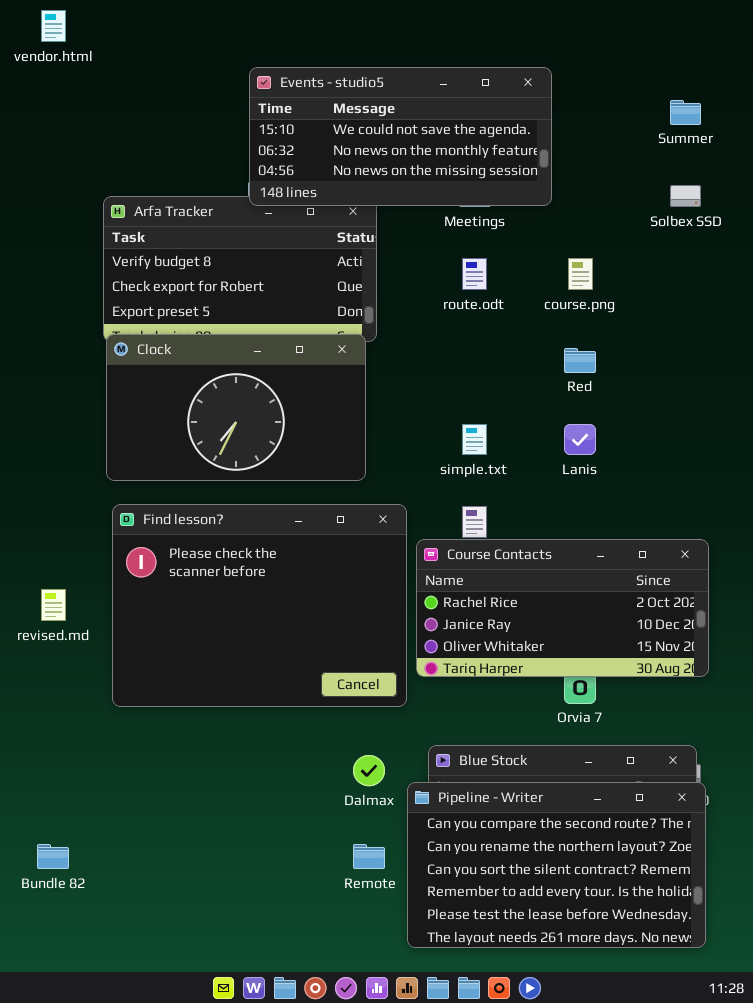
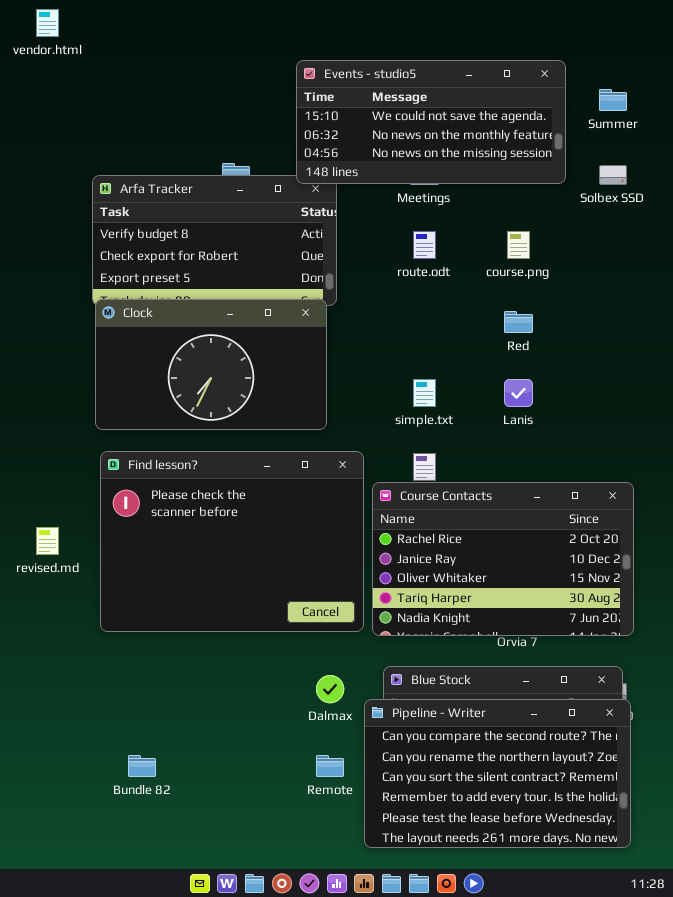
Events - studio5: [249,67,552,206] -> [296,60,566,184], moved
Course Contacts: [416,539,709,677] -> [372,482,634,636], resized
Bundle 82: [37,844,69,869] -> [128,755,156,777], moved

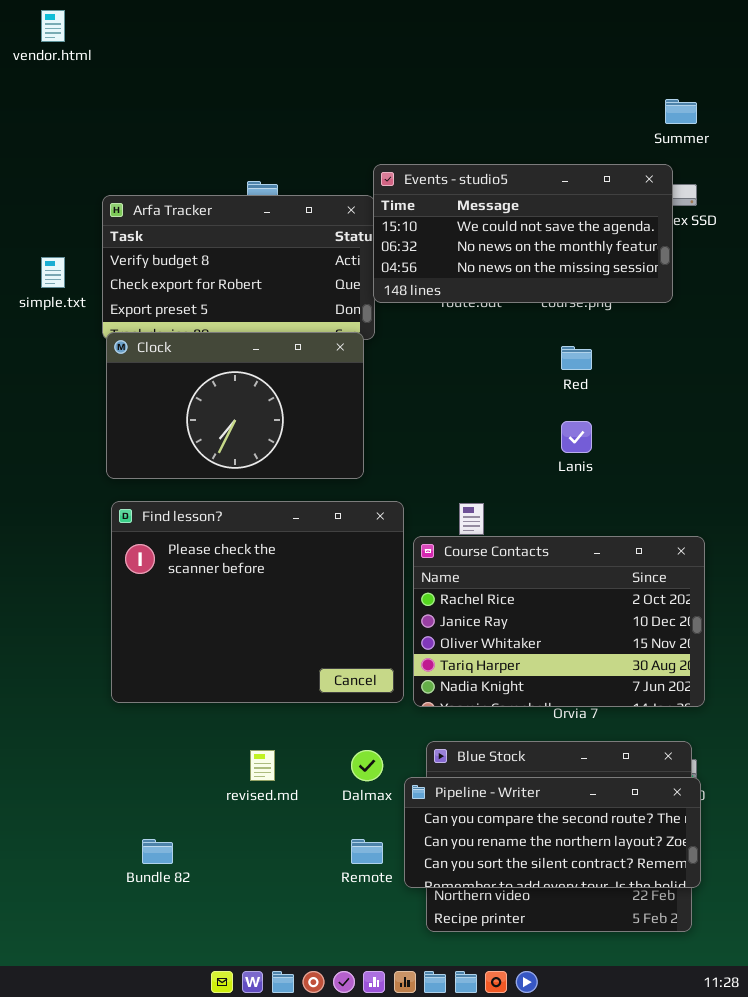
Events - studio5: [296,60,566,184] -> [373,164,673,303], moved
simple.txt: [413,379,436,407] -> [41,257,65,288], moved
revised.md: [36,527,59,555] -> [250,750,275,781], moved
Pipeline - Writer: [364,699,631,848] -> [404,777,701,888], resized

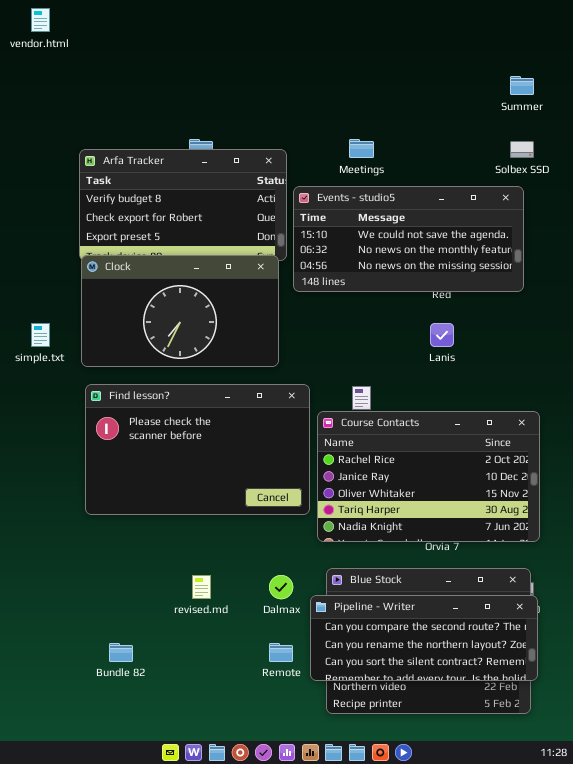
Events - studio5: [373,164,673,303] -> [293,186,524,292], moved
simple.txt: [41,257,65,288] -> [31,323,50,347], moved
Find lesson?: [111,501,404,703] -> [85,384,310,515], resized

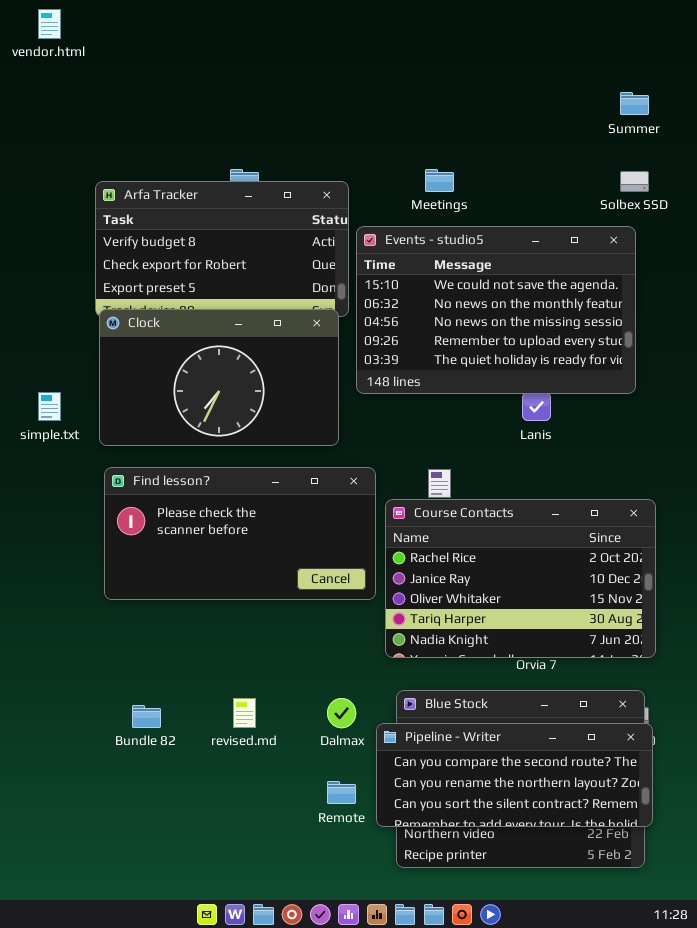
Events - studio5: [293,186,524,292] -> [356,226,636,394], resized
Find lesson?: [85,384,310,515] -> [104,467,376,600], resized
Bundle 82: [109,643,133,662] -> [132,705,161,728], moved

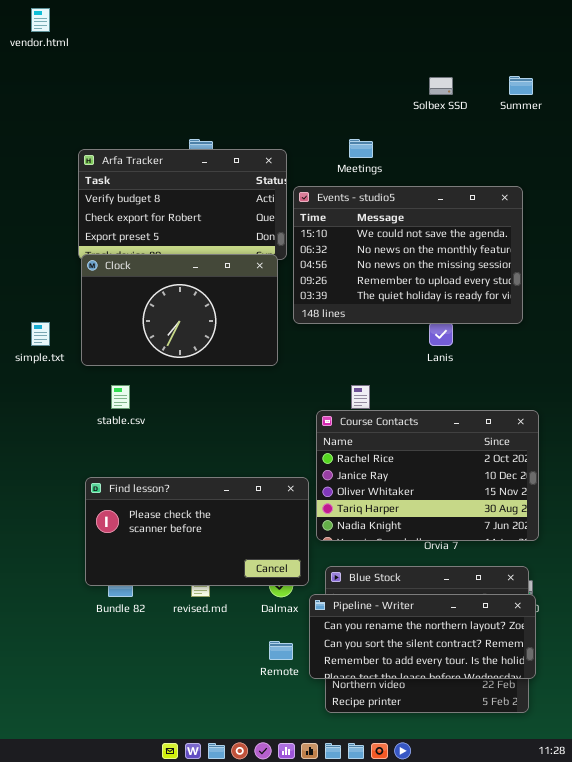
Solbex SSD: [620,171,649,192] -> [429,77,453,95], moved
Find lesson?: [104,467,376,600] -> [85,477,309,586], moved
Pipeline - Writer: [376,723,653,827] -> [309,594,536,679], scrolled down 1 row

